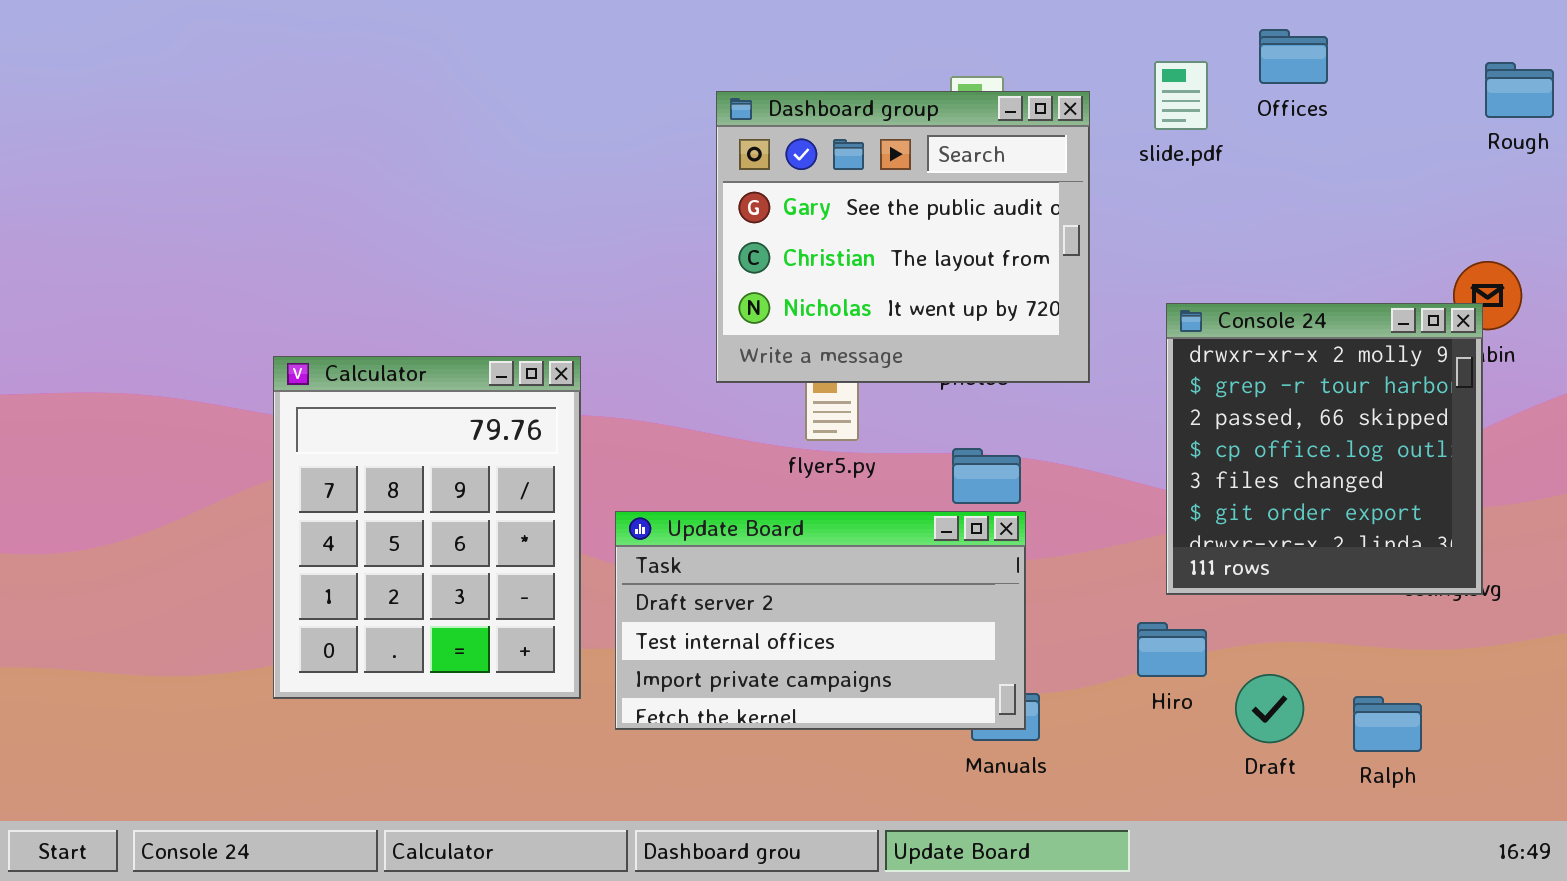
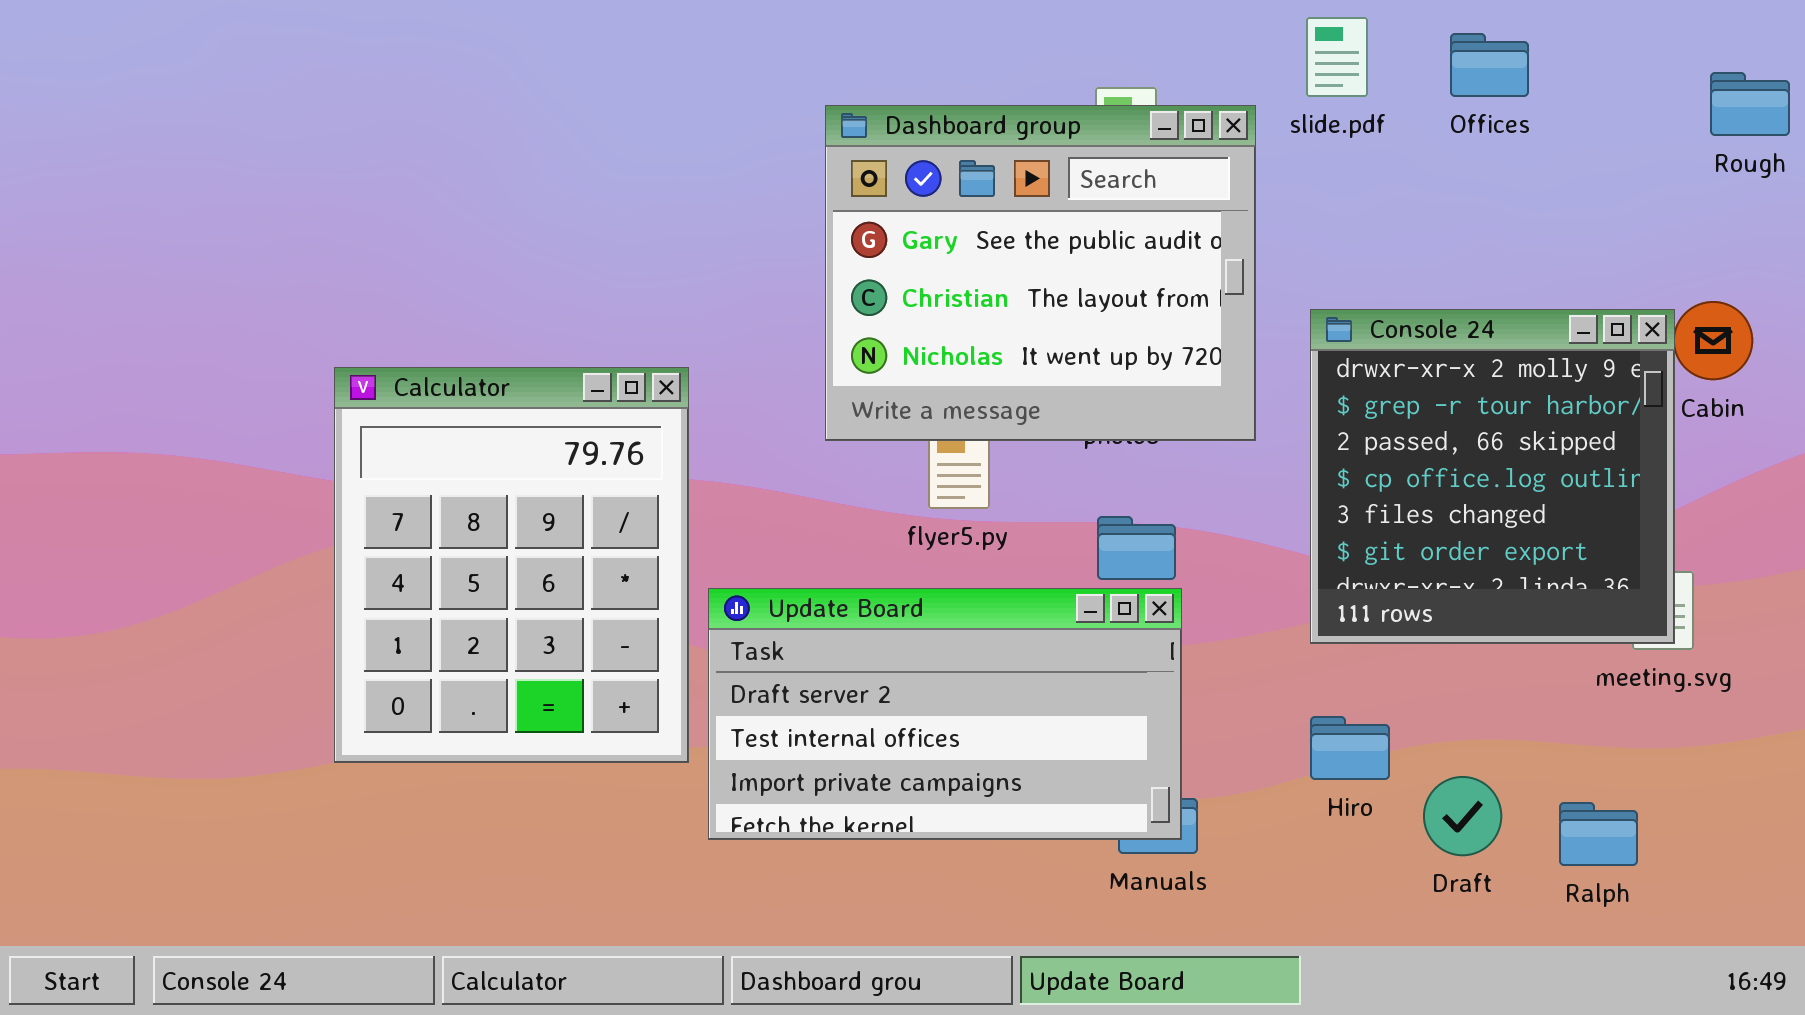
slide.pdf: [1154,61,1208,130] -> [1306,17,1368,97], moved
Console 24: [1166,303,1483,595] -> [1310,309,1675,644], moved
Calculator: [273,356,581,699] -> [334,367,689,763], moved

